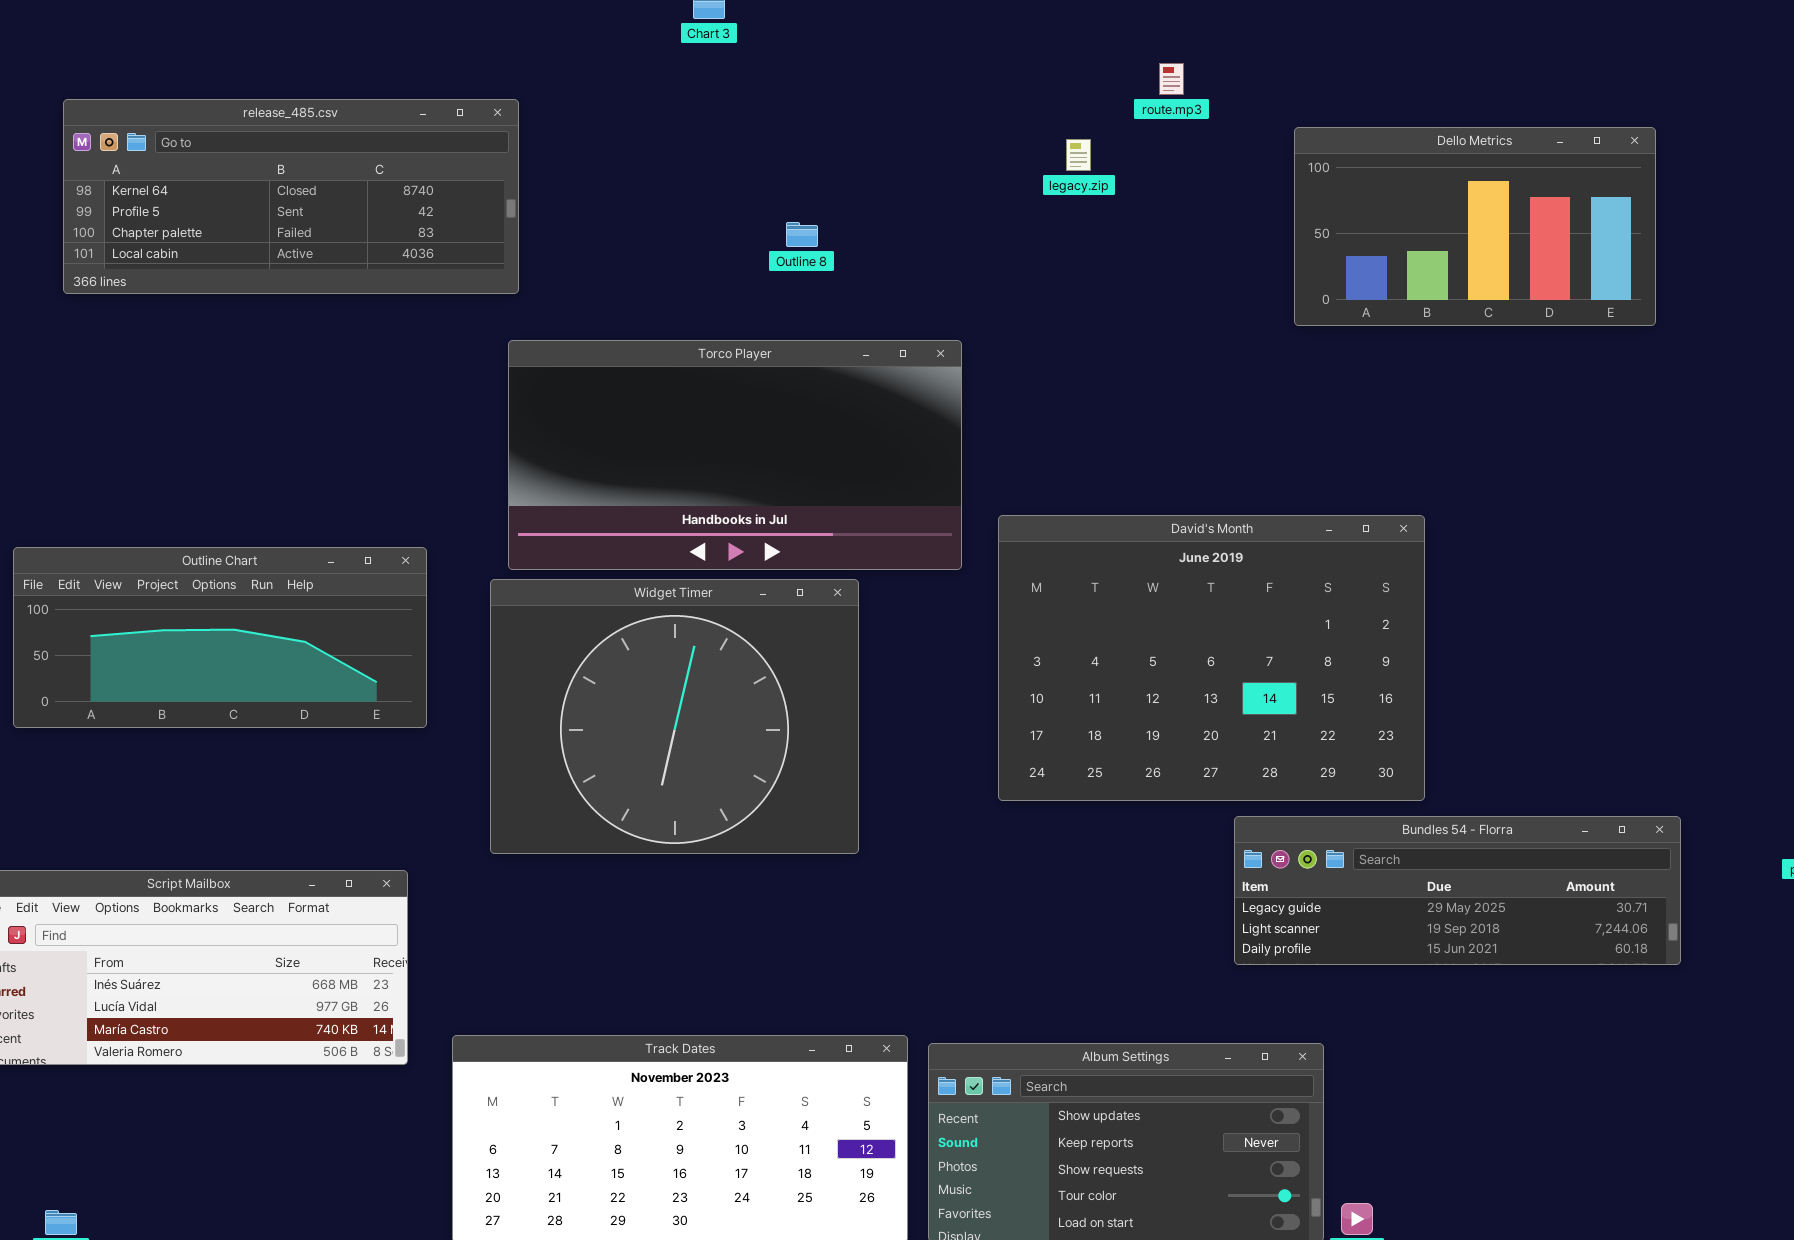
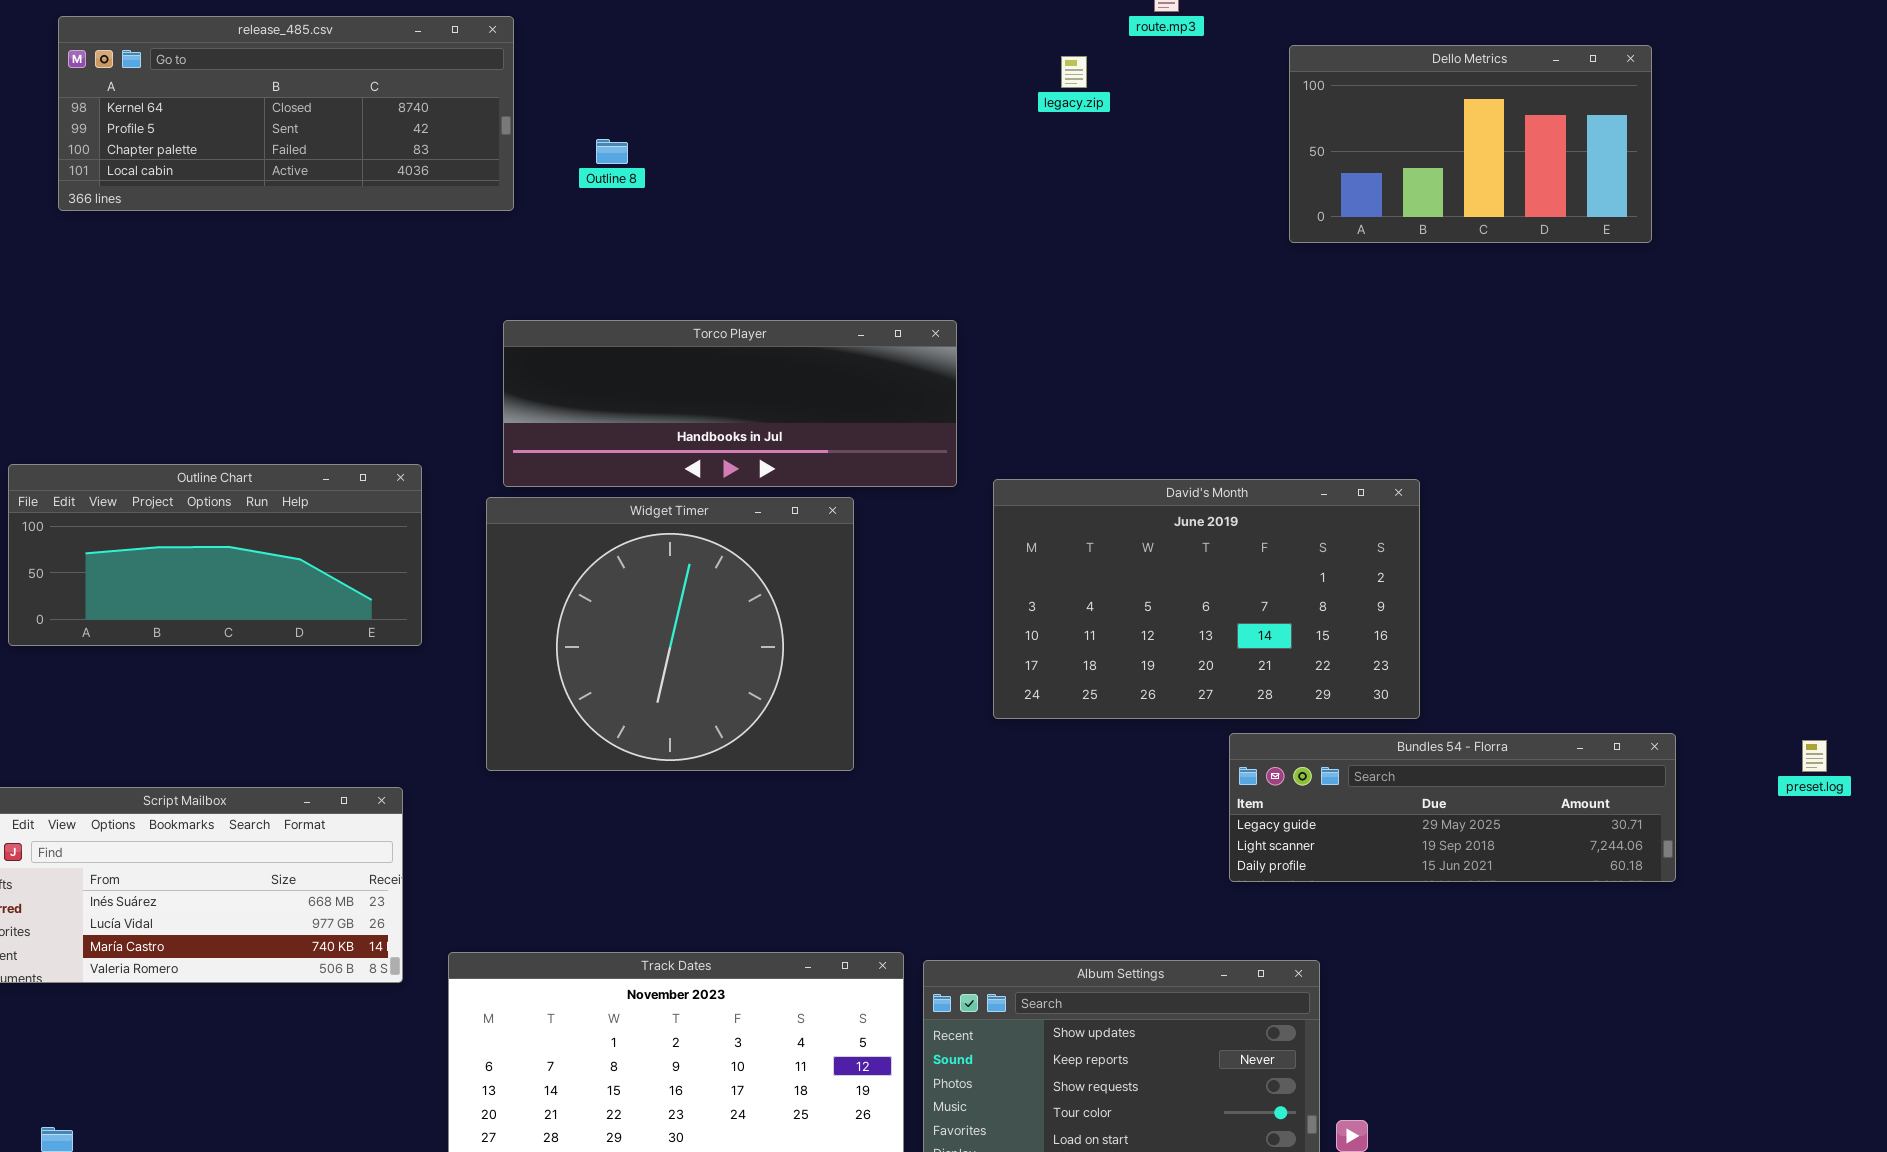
Outline 8: [786,222,818,247] -> [596,139,628,164], moved
Torco Player: [508,340,962,570] -> [503,320,957,487], resized
David's Month: [998,515,1425,801] -> [993,479,1420,719], resized

